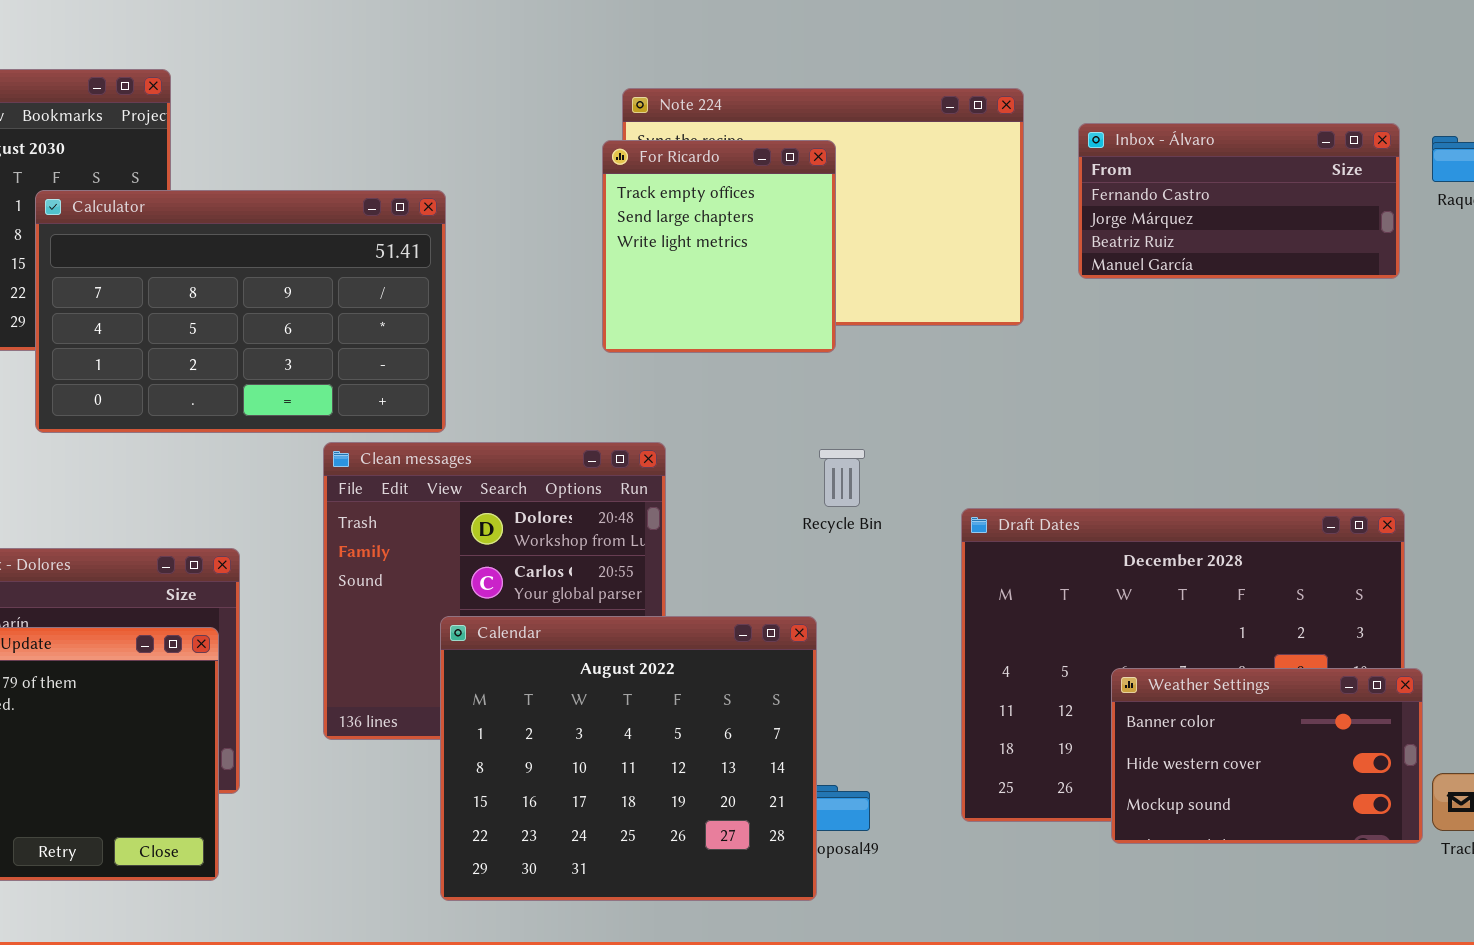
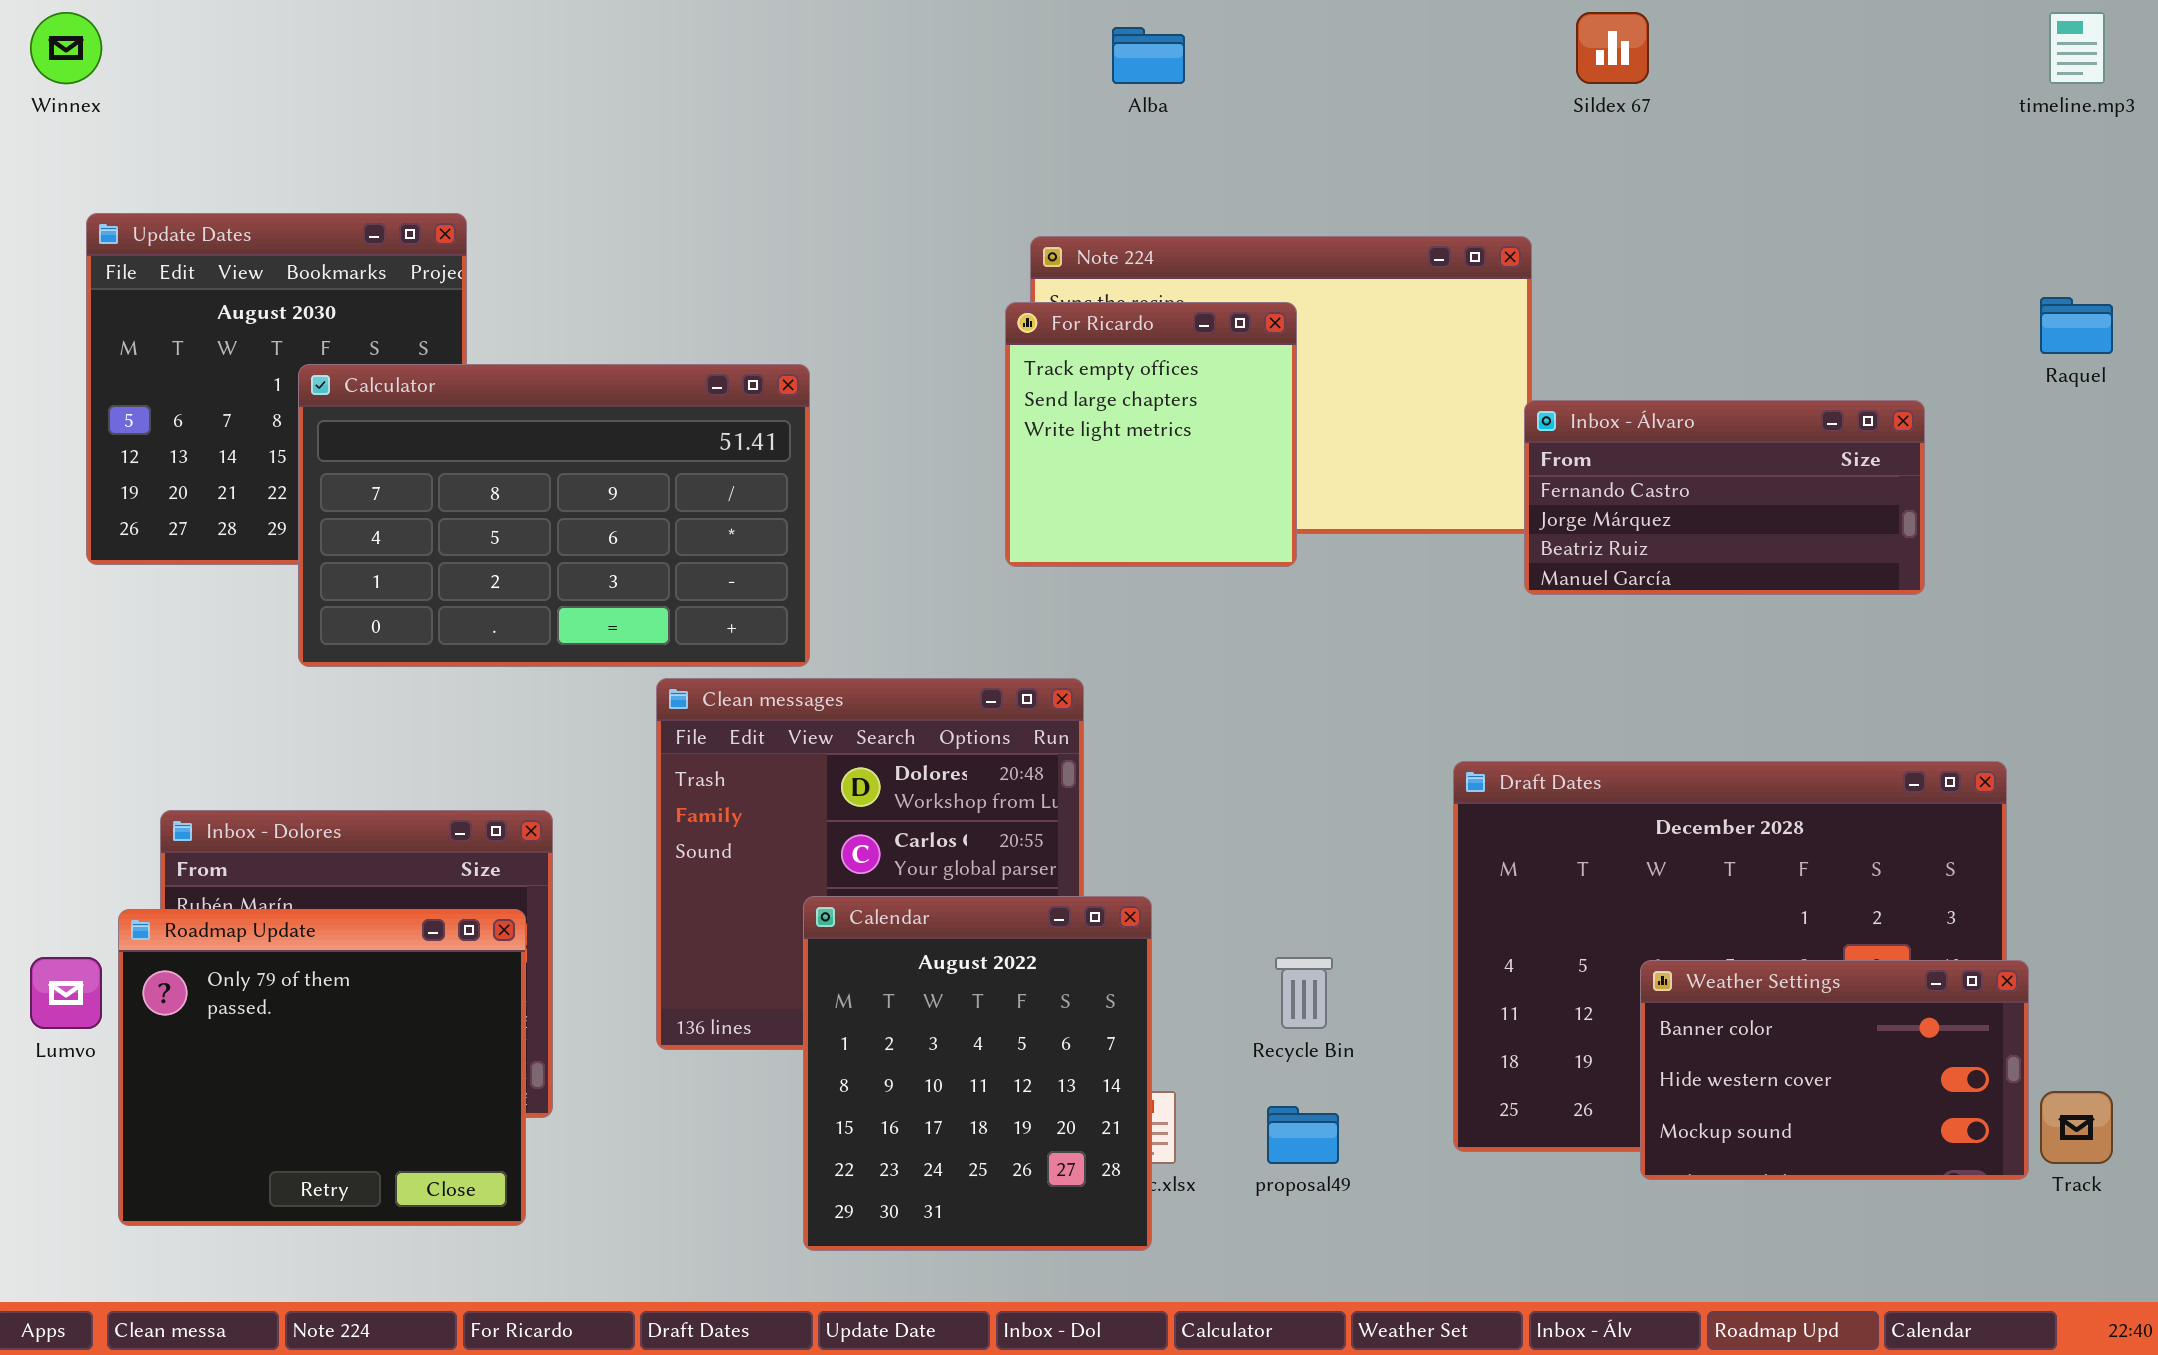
Inbox - Álvaro: [1078,123,1400,279] -> [1524,400,1925,595], moved
Recycle Bin: [819,449,865,507] -> [1275,957,1333,1029], moved
Calendar: [440,616,817,901] -> [803,896,1152,1251], resized

